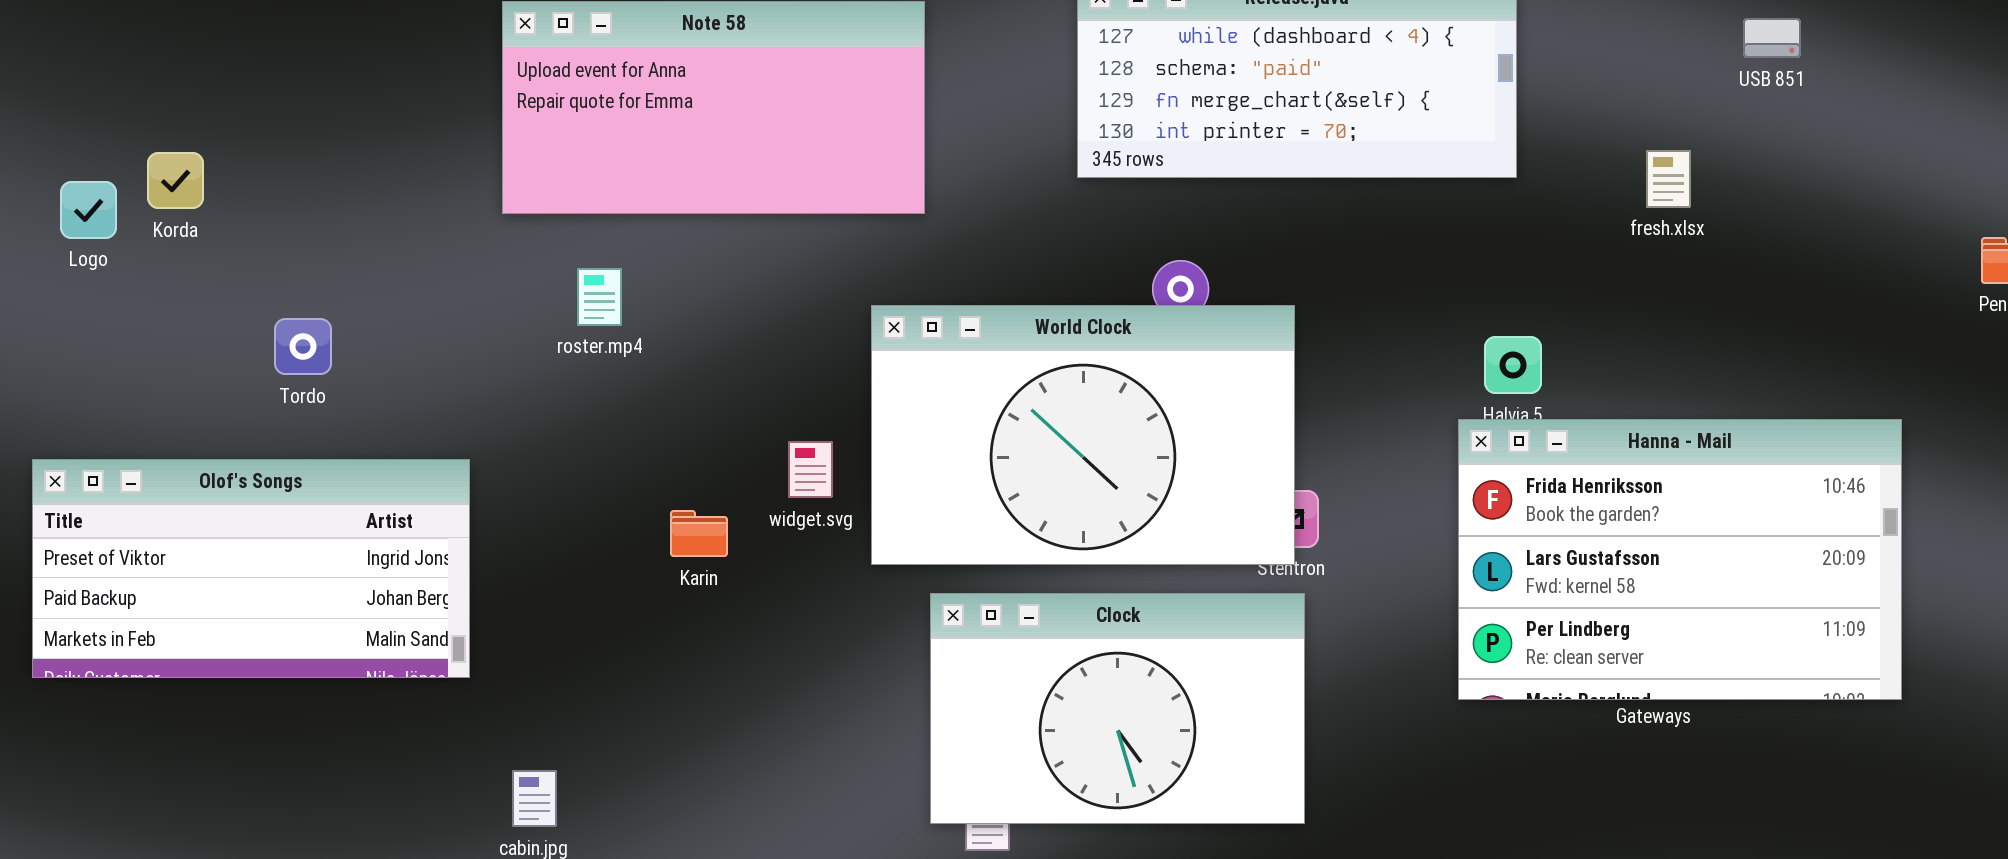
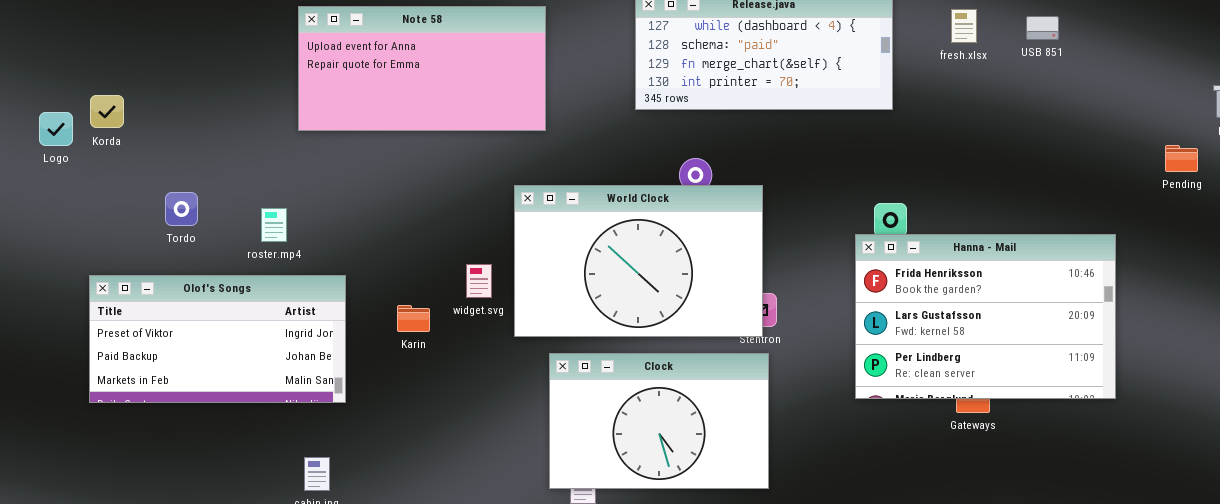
fresh.xlsx: [1646,150,1691,208] -> [951,9,977,43], moved
roster.mp4: [577,268,622,326] -> [261,208,287,242], moved
Hanna - Mail: [1458,419,1902,700] -> [855,234,1116,399], moved
Olof's Songs: [32,459,470,678] -> [89,275,346,403], moved

